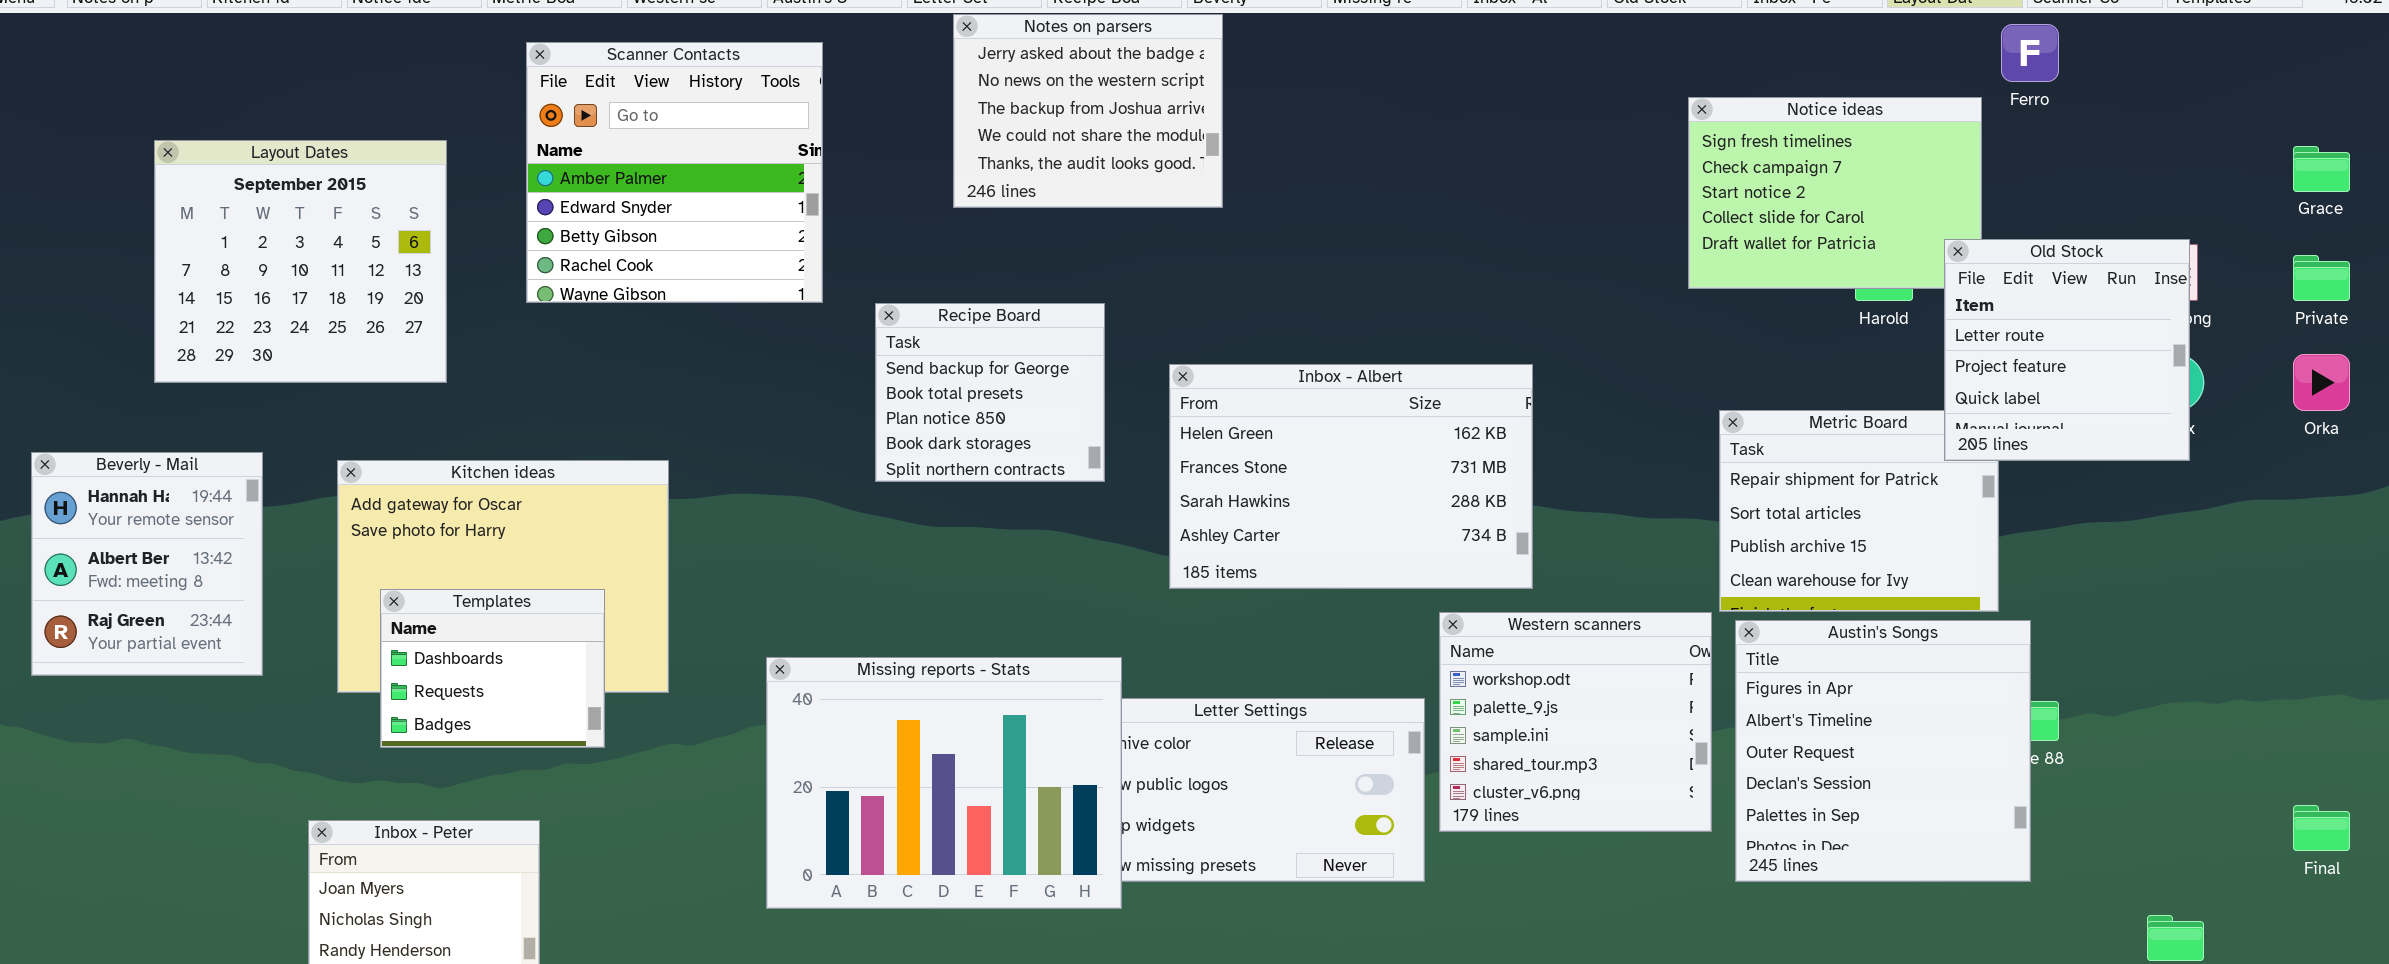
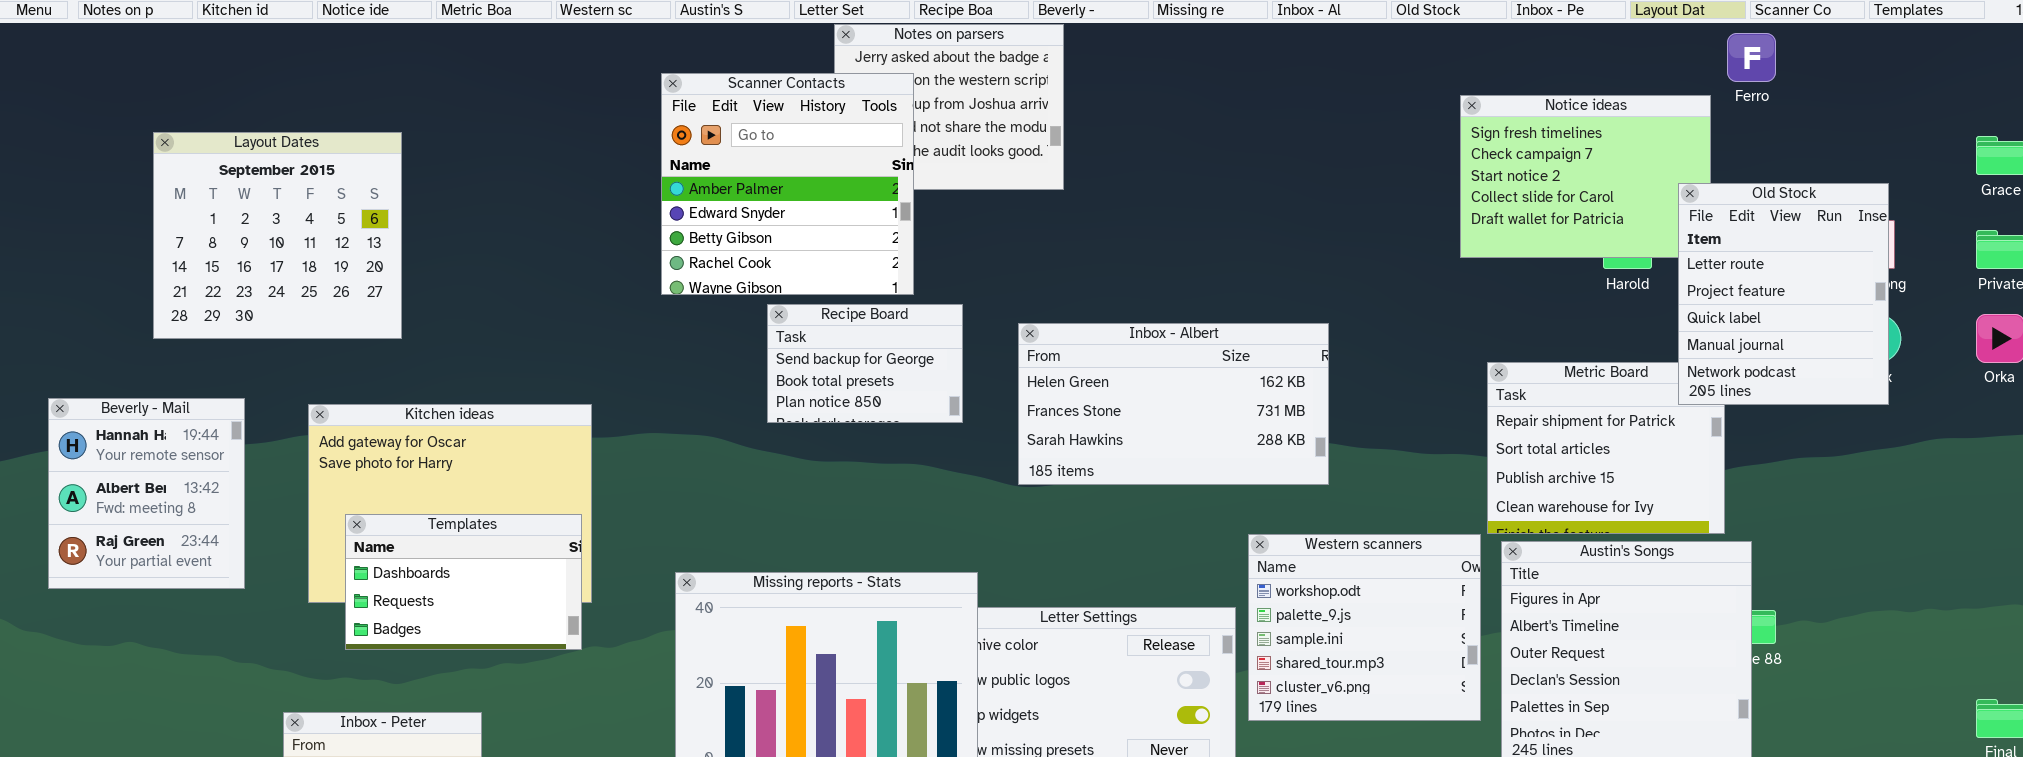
Scanner Contacts: [526,42,823,303] -> [661,73,914,295], moved
Old Stock: [1944,239,2190,461] -> [1678,183,1889,405], resized
Recipe Board: [875,303,1105,482] -> [767,304,963,423], resized
Inbox - Albert: [1169,364,1533,589] -> [1018,323,1329,485], resized
Templates: [380,589,605,748] -> [345,514,582,650], resized

